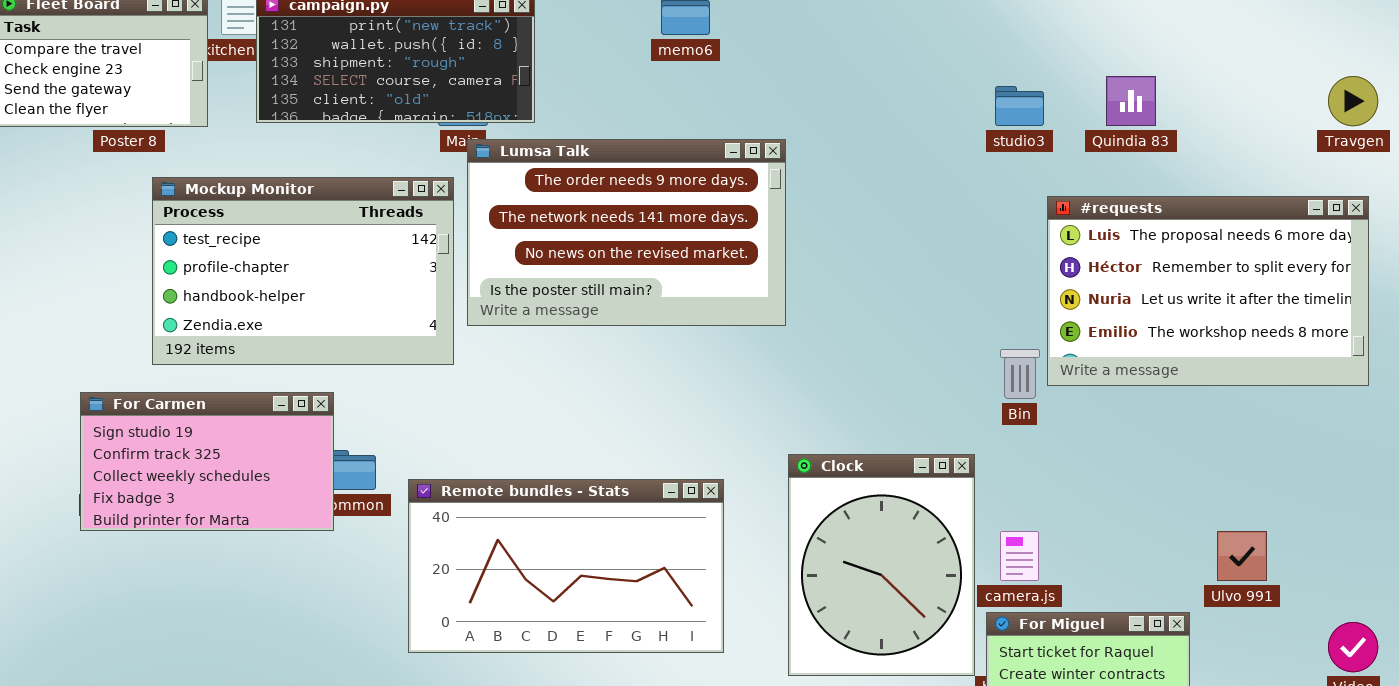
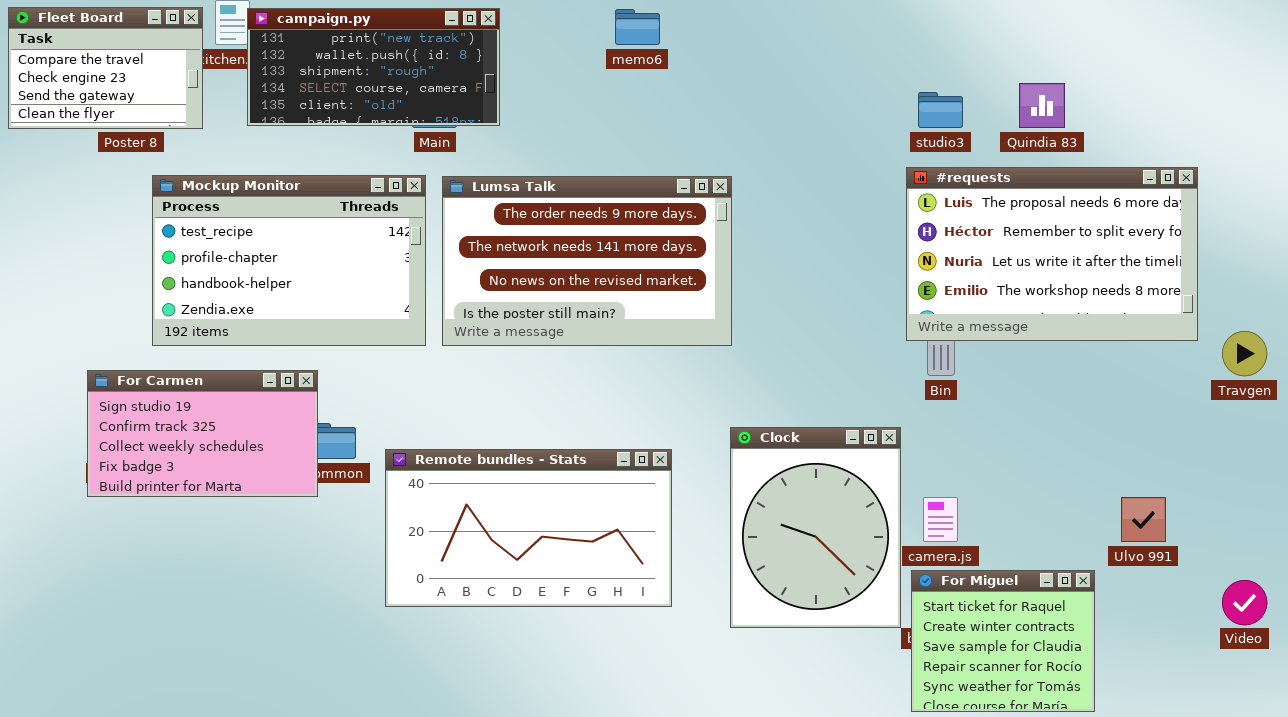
Travgen: [1328,76,1378,126] -> [1222,331,1267,376], moved
Lumsa Talk: [467,139,786,326] -> [442,176,732,346], moved
#requests: [1047,196,1369,386] -> [906,167,1198,341], moved

